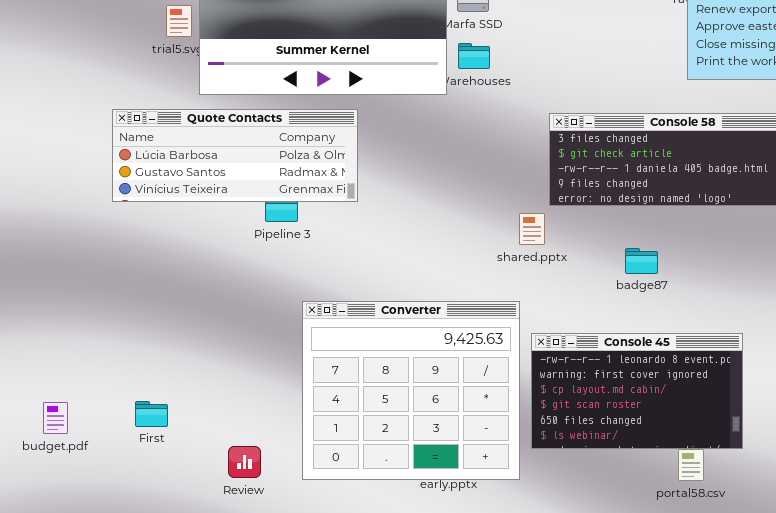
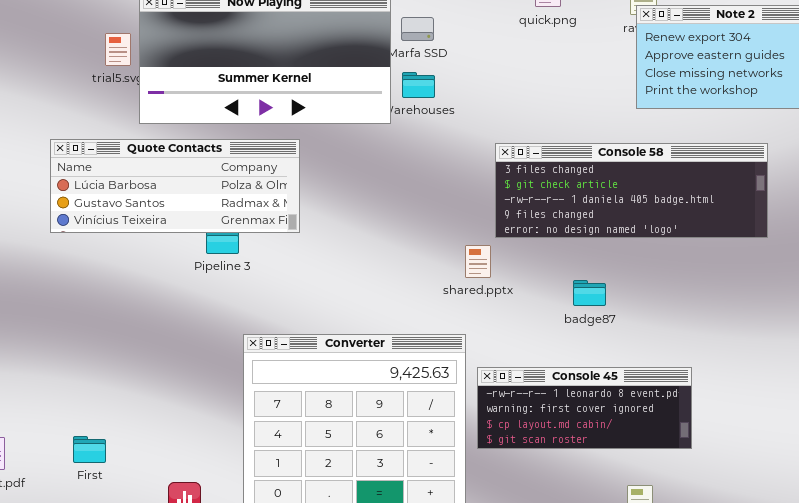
Console 45: [531,333,743,449] -> [477,367,692,449], resized

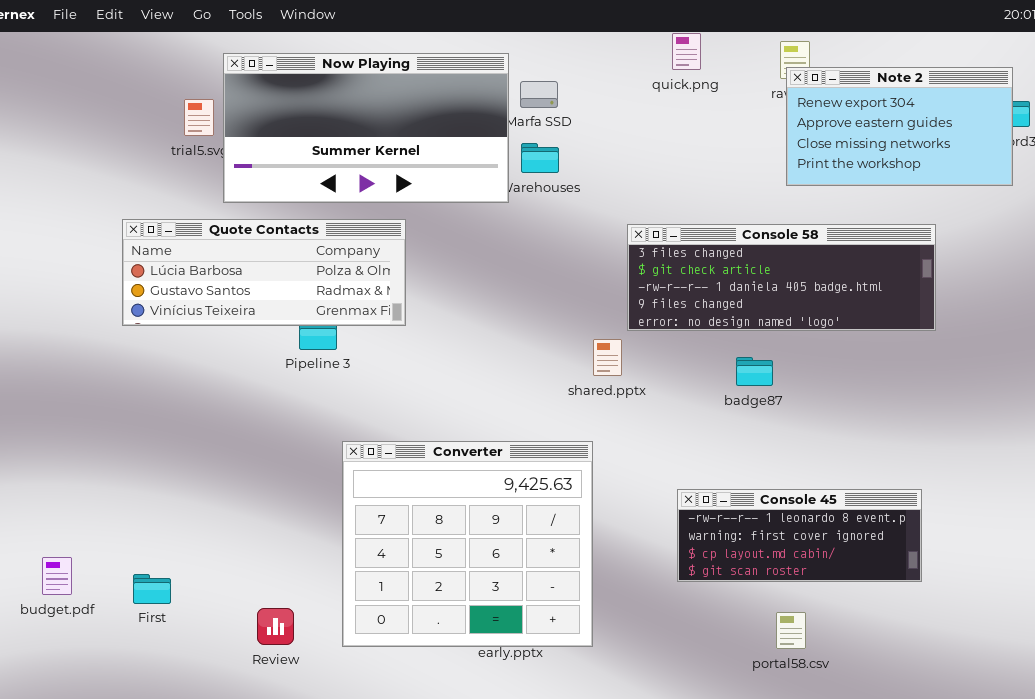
badge87: [573,280,606,306] -> [736,357,773,386], moved
Console 45: [477,367,692,449] -> [677,489,922,582], moved
First: [73,436,106,463] -> [133,574,171,604], moved

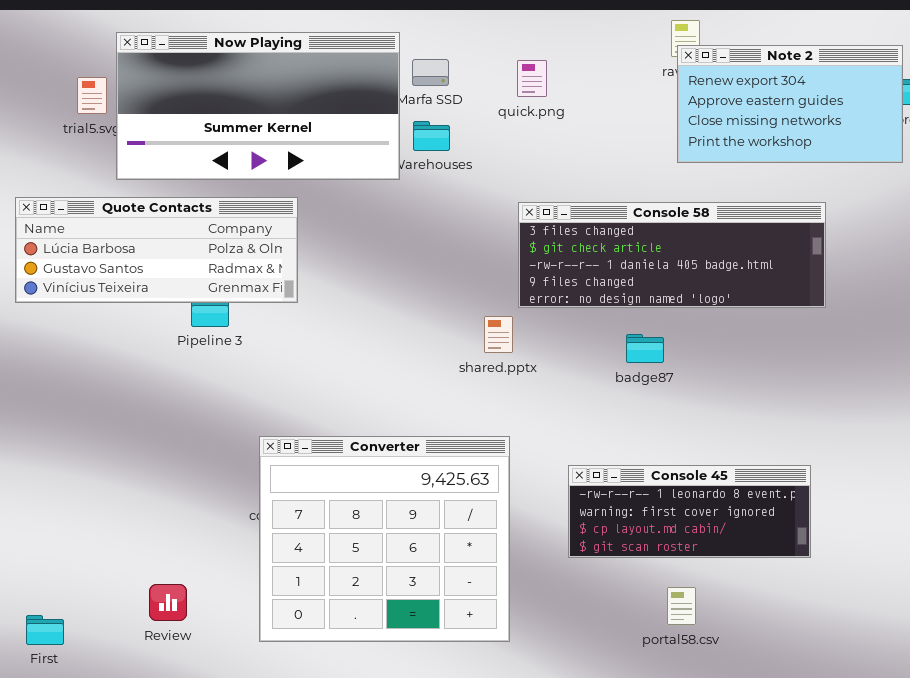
quick.png: [672,33,701,70] -> [517,60,547,97], moved
Converter: [342,441,593,647] -> [259,436,510,642], moved
First: [133,574,171,604] -> [26,615,64,645], moved

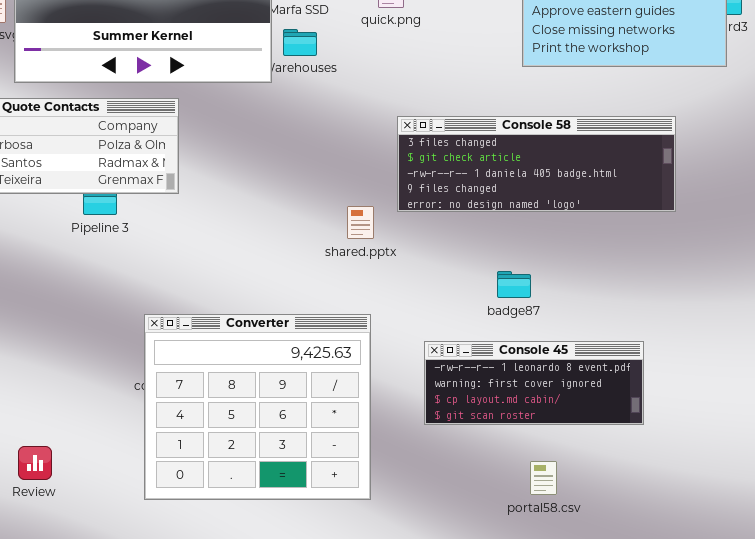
Console 58: [518,202,826,308] -> [397,116,676,212], moved
badge87: [626,334,664,363] -> [497,271,531,298], moved
Review: [149,584,187,621] -> [18,446,52,480], moved
portal58.csv: [667,587,696,625] -> [530,461,557,495], moved

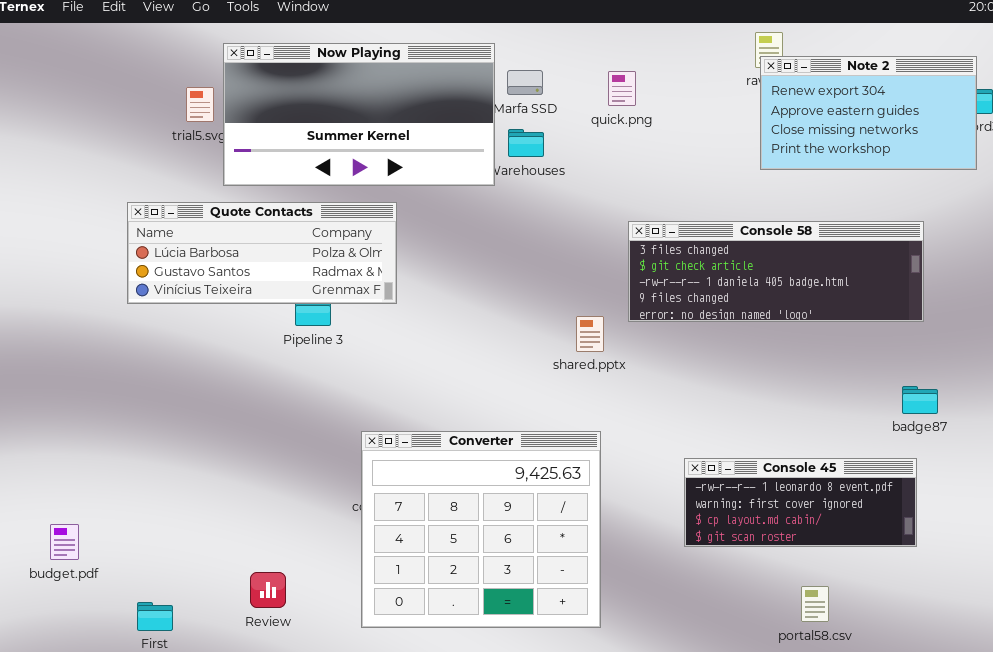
badge87: [497,271,531,298] -> [902,386,938,414], moved
Console 45: [424,341,644,425] -> [684,458,917,547], moved
Review: [18,446,52,480] -> [250,572,286,608], moved
portal58.csv: [530,461,557,495] -> [801,586,829,622], moved

